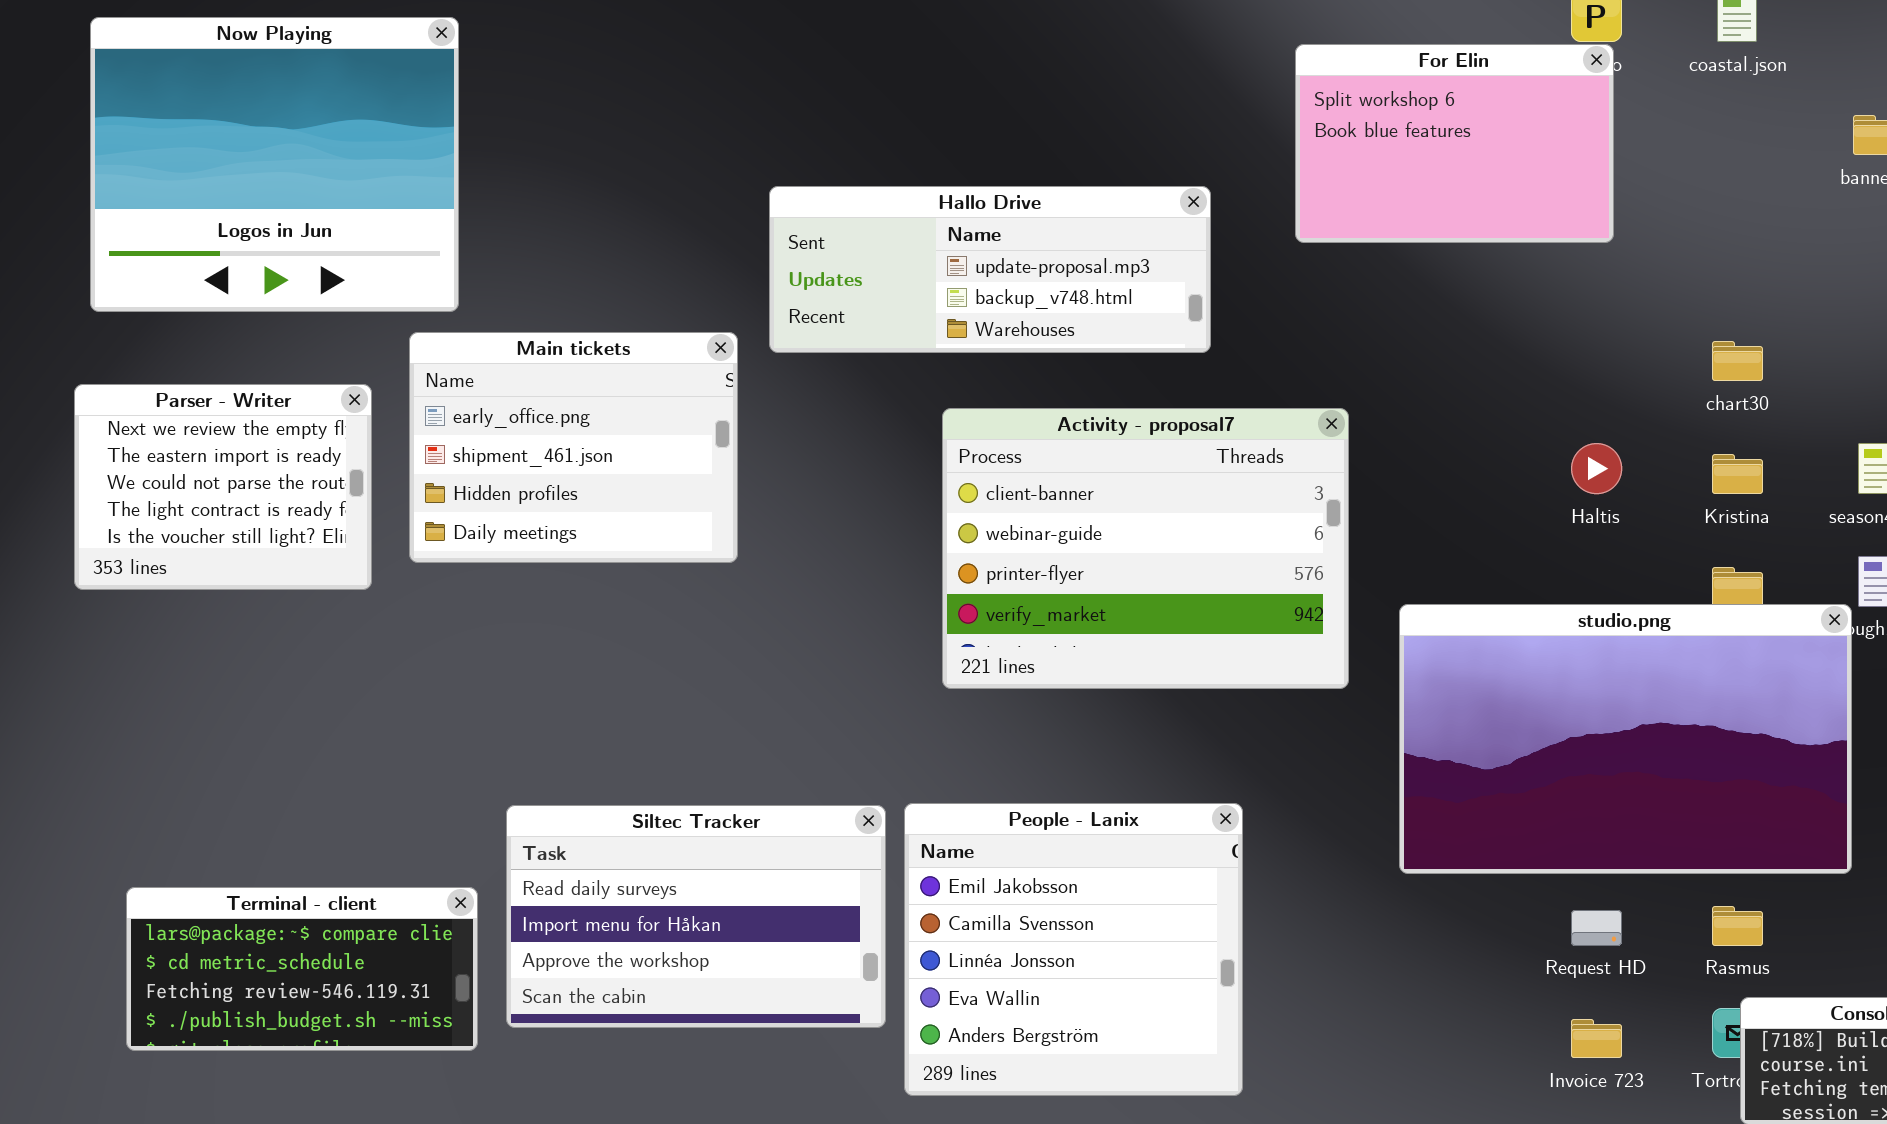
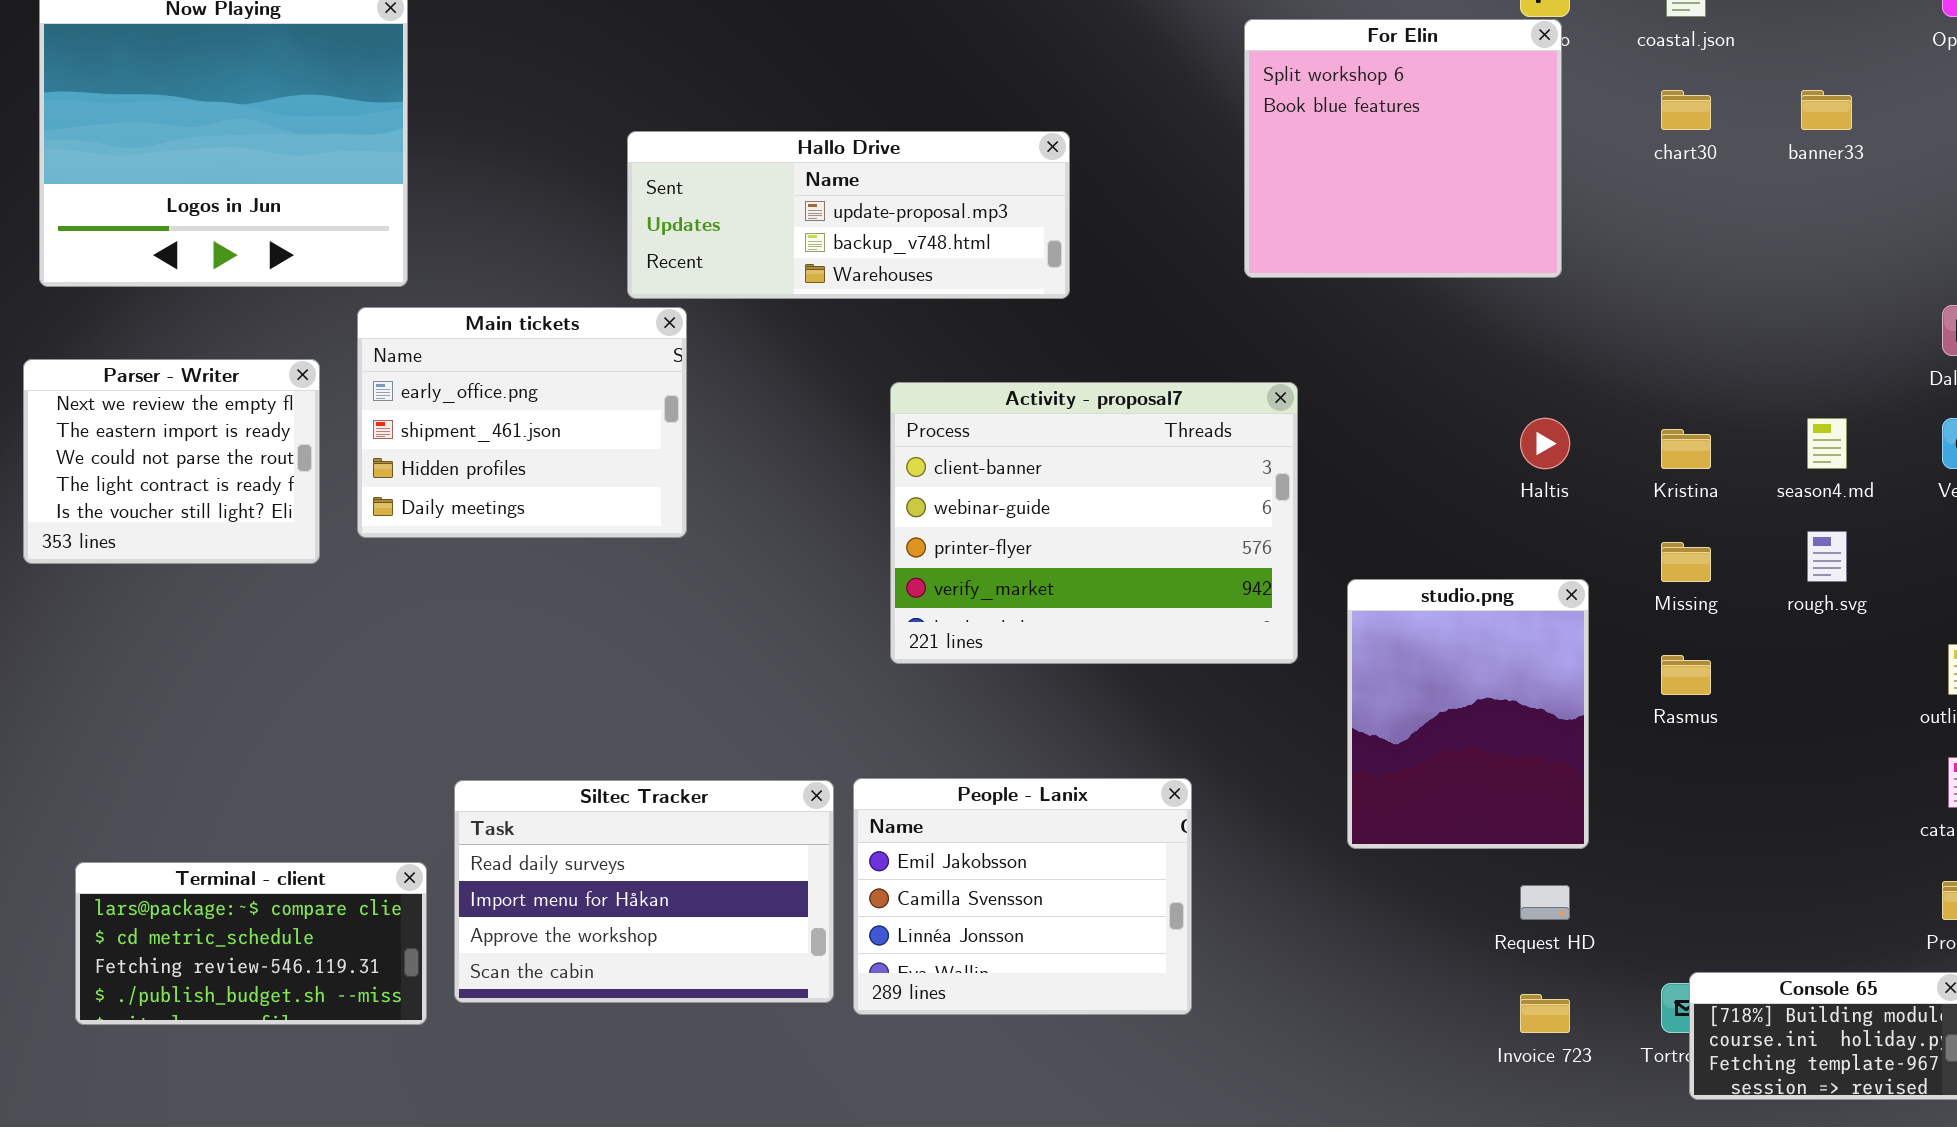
For Elin: [1295,44,1614,243] -> [1244,19,1562,278], resized
Hallo Drive: [769,186,1211,353] -> [627,131,1070,299], moved
chart30: [1712,341,1763,381] -> [1661,90,1711,130], moved
studio.png: [1399,604,1852,874] -> [1347,579,1589,849], resized
People - Lanix: [904,803,1243,1096] -> [853,778,1192,1015], resized
Rasmus: [1712,906,1763,946] -> [1661,655,1711,695], moved

